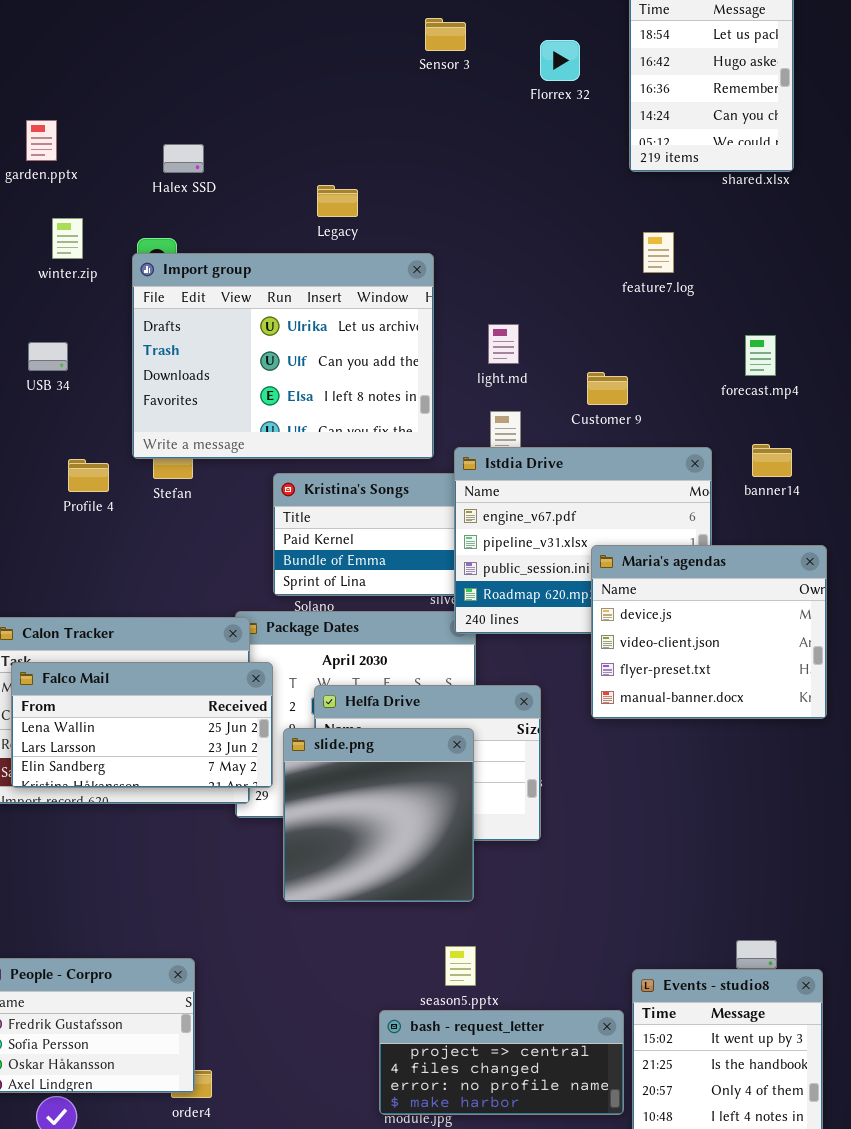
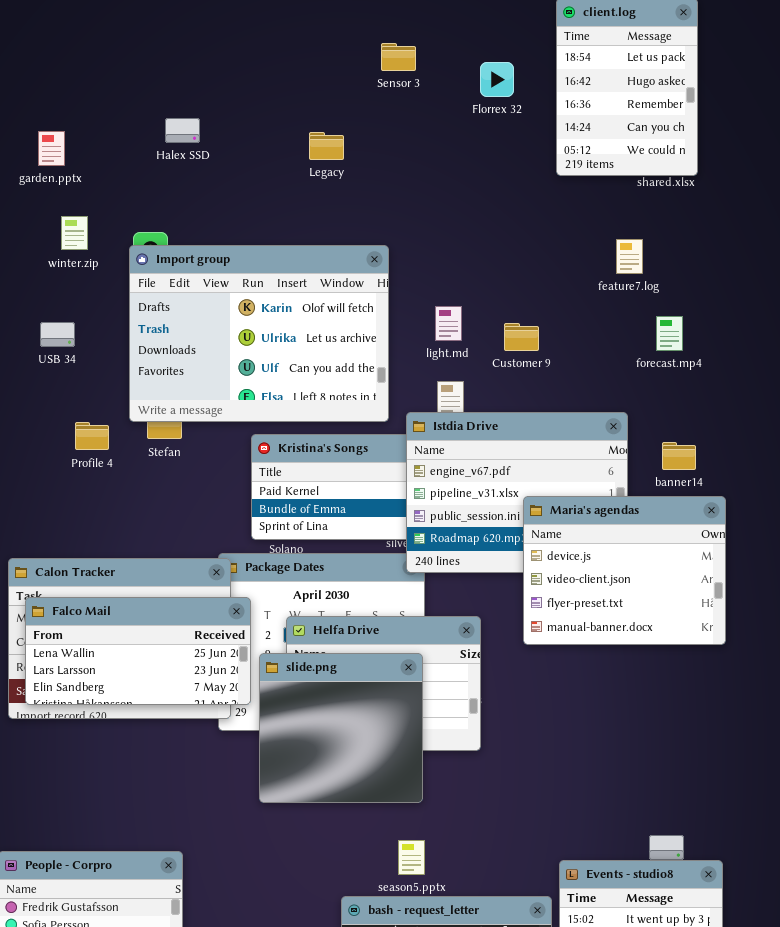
Halex SSD: [163,144,204,173] -> [165,118,200,143], moved
Legacy: [317,185,358,217] -> [309,132,344,160], moved
feature7.log: [643,232,674,273] -> [616,239,643,274], moved
Import group: [132,253,434,459] -> [129,245,389,422], scrolled up 1 row
Customer 9: [587,372,628,405] -> [504,323,539,351], moved
banner14: [752,444,792,477] -> [662,442,696,470], moved

